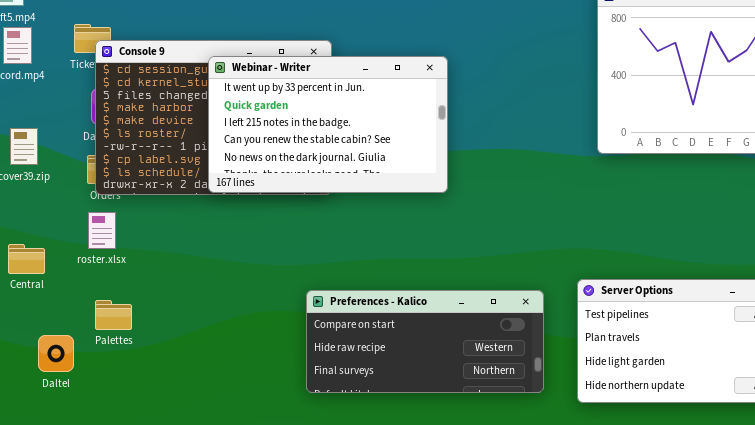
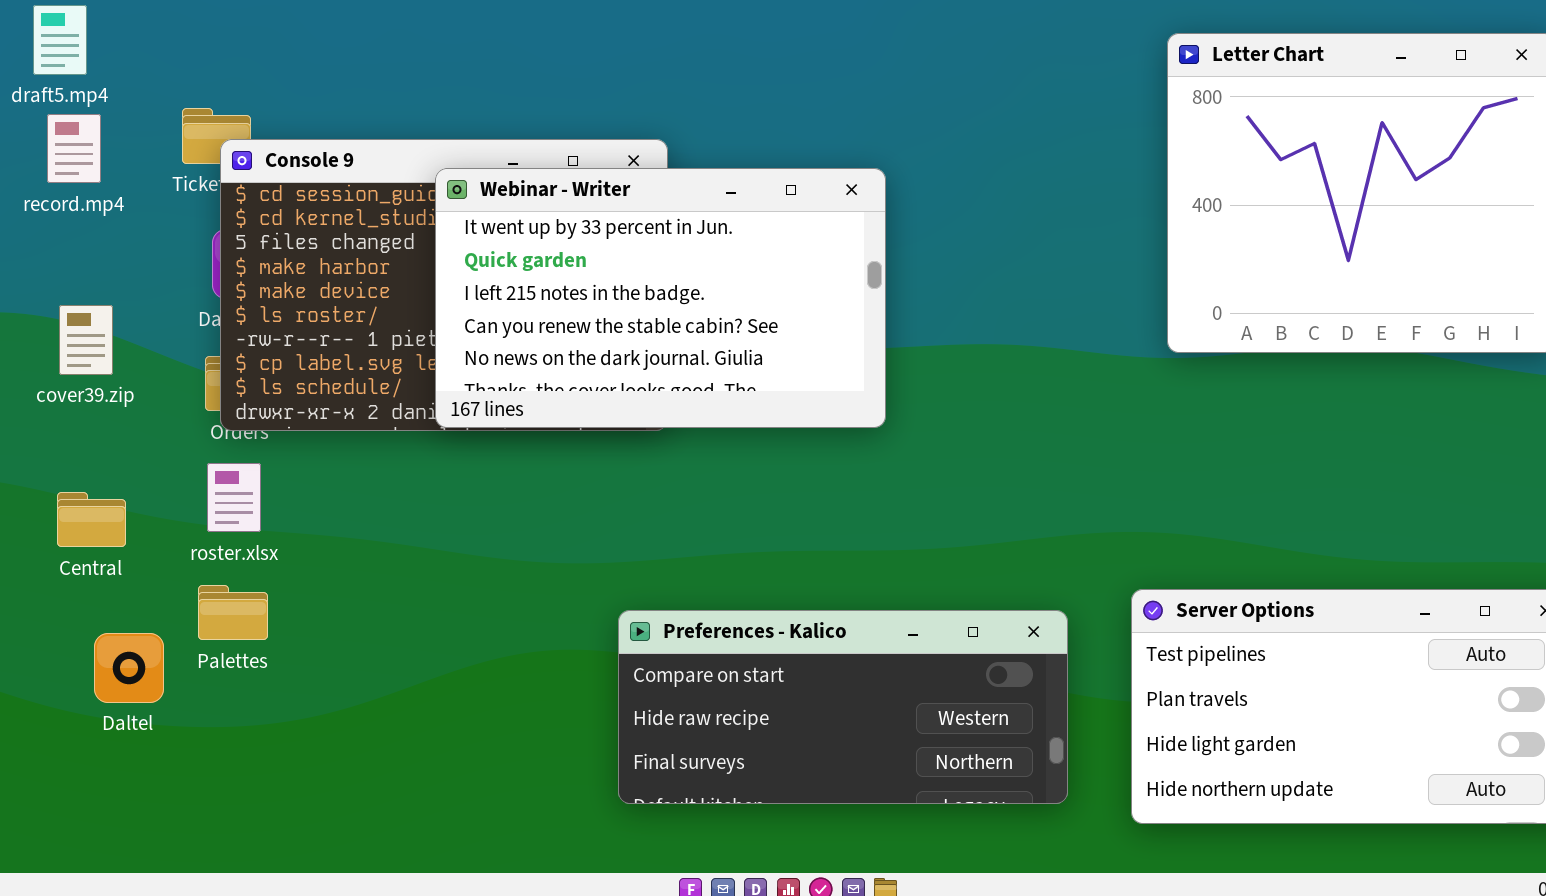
Central: [8,244,45,274] -> [57,492,126,547], moved
Palettes: [95,300,132,330] -> [198,585,268,640], moved
Daltel: [38,335,74,372] -> [94,633,164,703], moved

